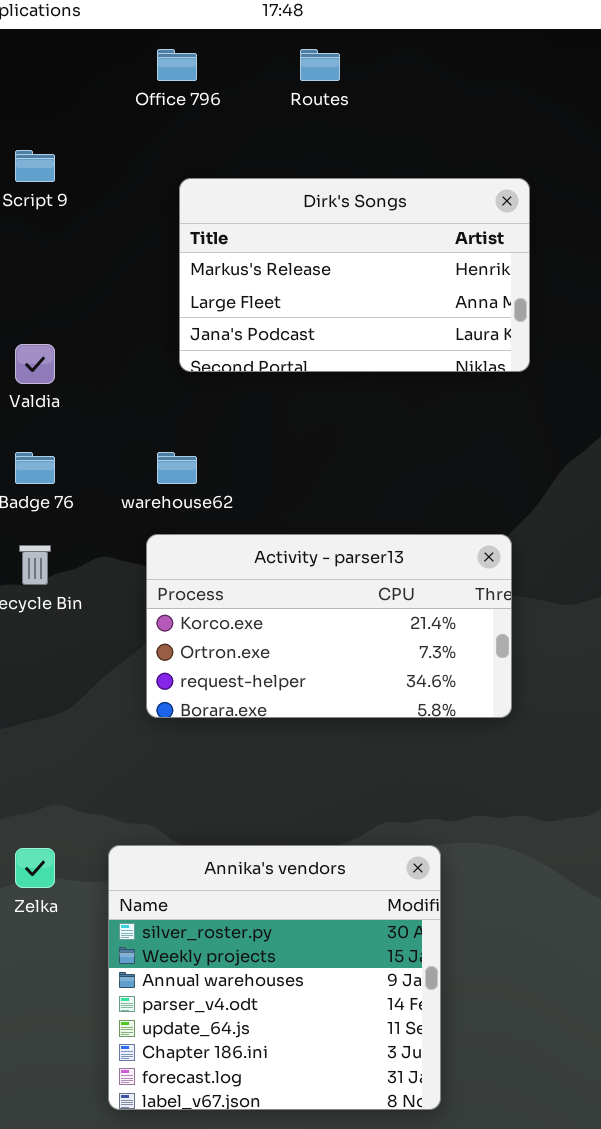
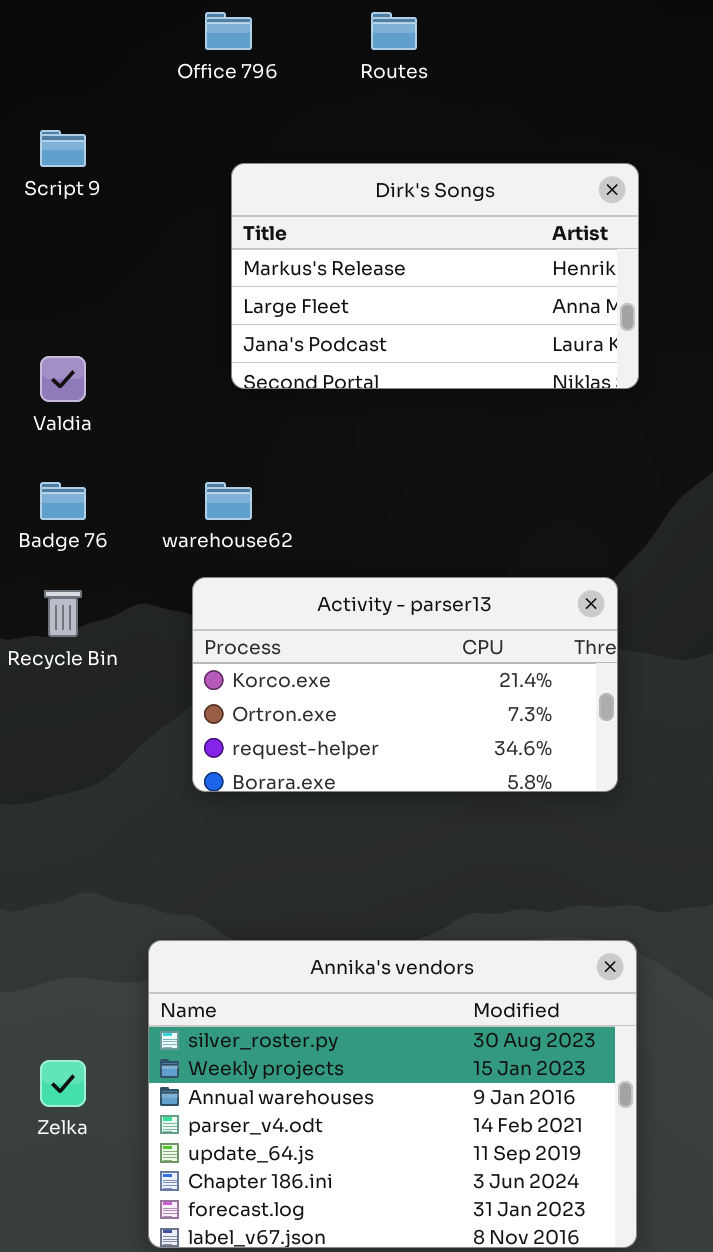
Annika's vendors: [108,845,441,1110] -> [148,940,637,1248], resized
Zelka: [15,848,55,888] -> [40,1060,86,1107], moved

